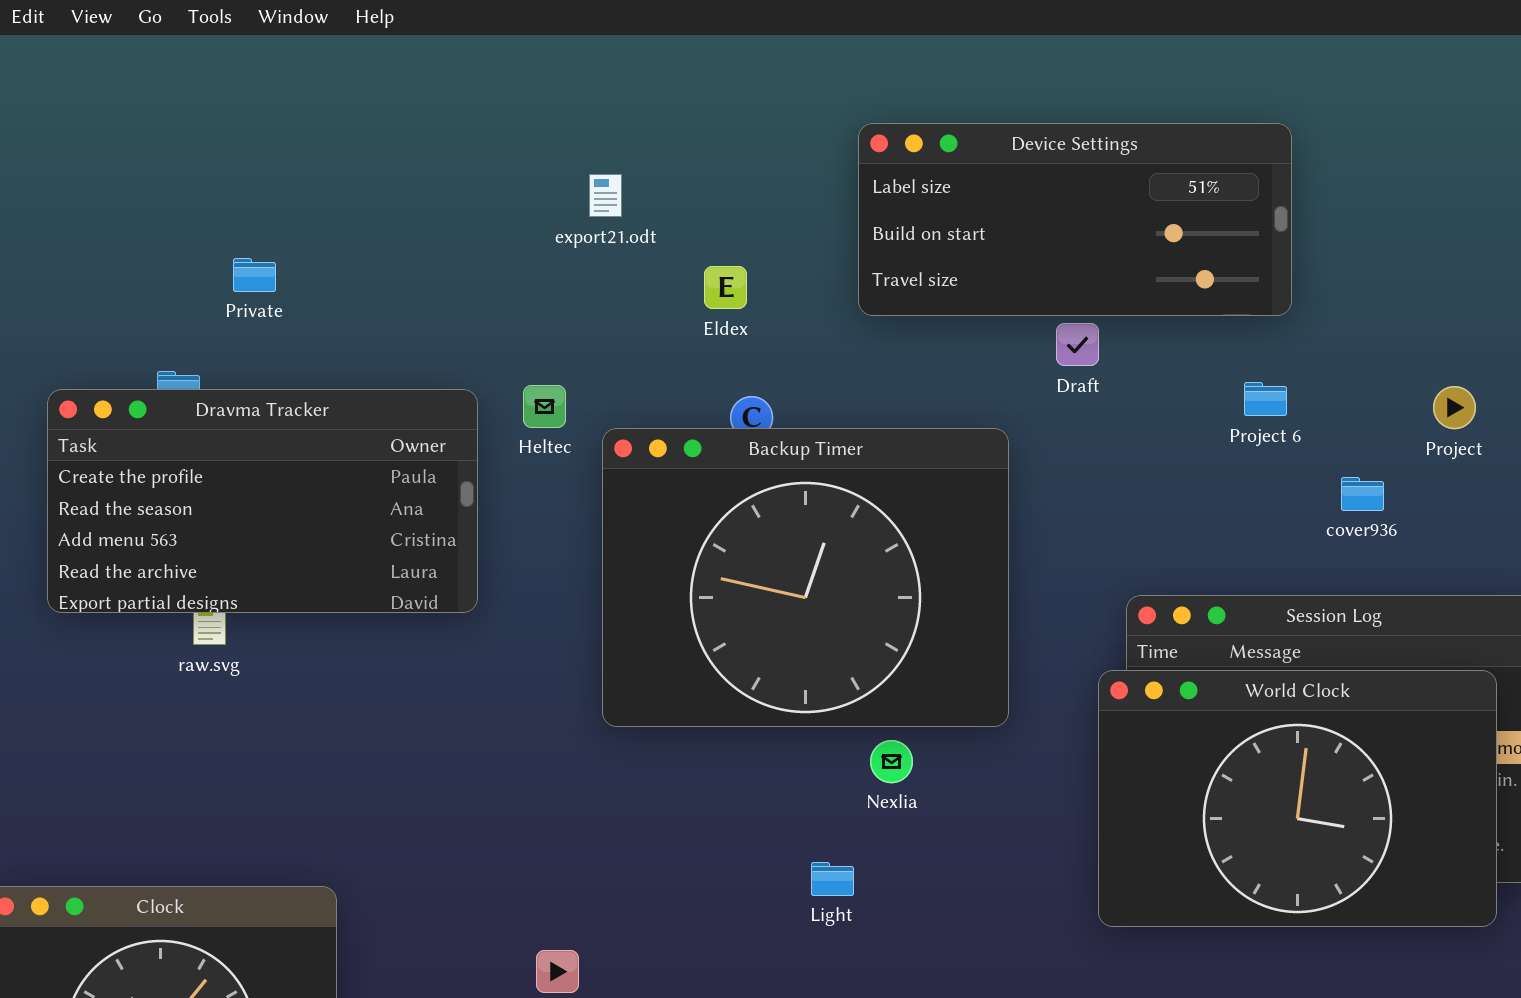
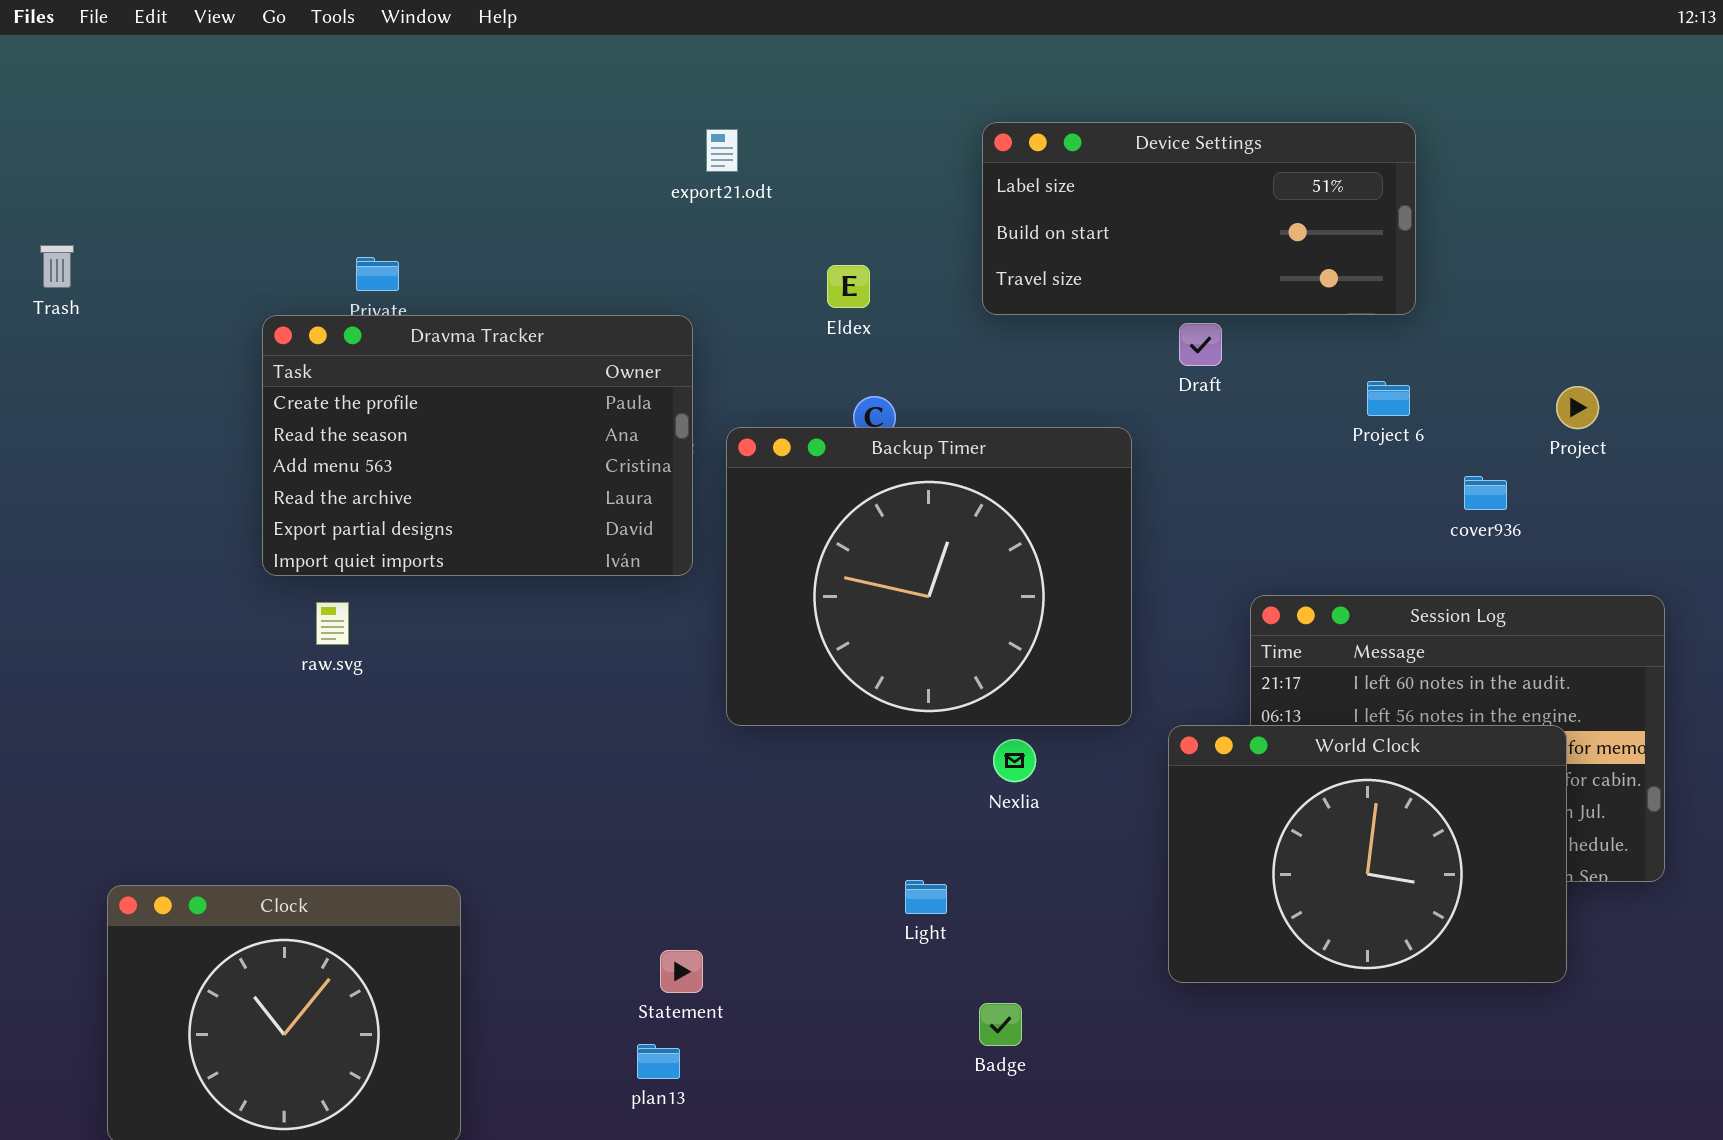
export21.odt: [589,174,622,217] -> [706,129,738,172], moved
Dravma Tracker: [47,389,478,613] -> [262,315,693,576], moved, resized
World Clock: [1098,670,1497,927] -> [1168,725,1567,983], moved
Light: [811,862,854,896] -> [905,880,947,914], moved

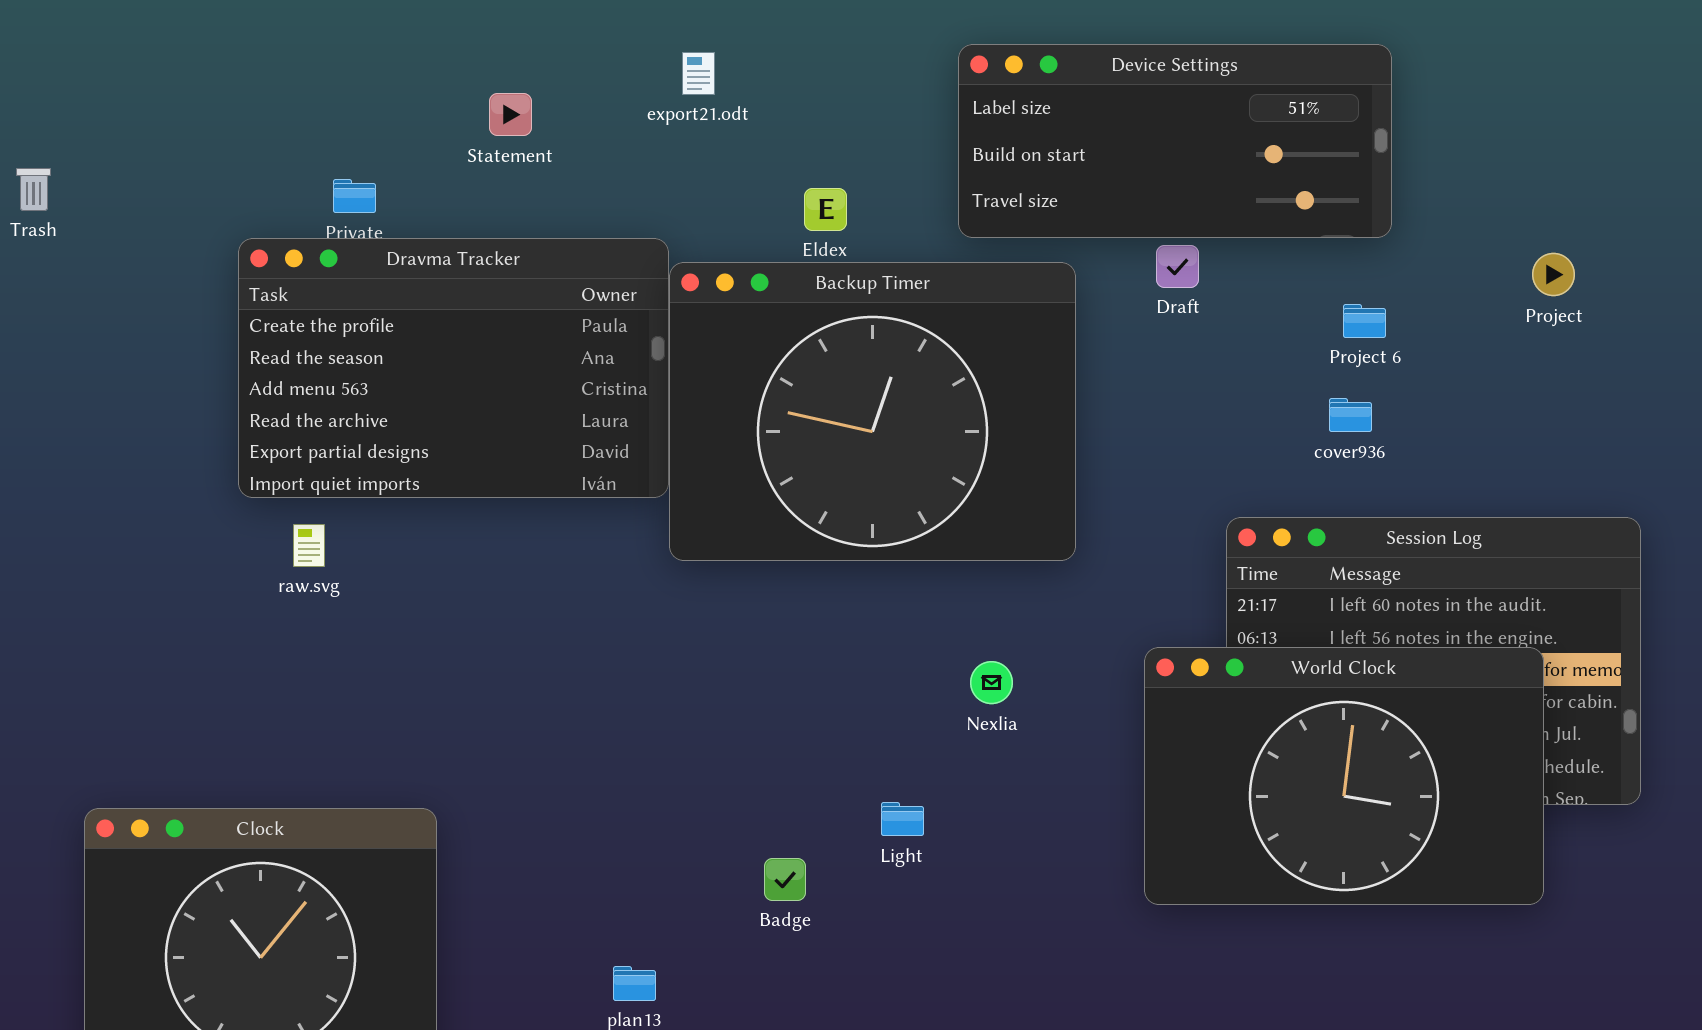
Project: [1556,386,1599,429] -> [1532,253,1575,296], moved
Backup Timer: [726,427,1132,726] -> [669,262,1076,561], moved
cover936: [1464,476,1507,510] -> [1329,398,1372,432], moved
Statement: [660,950,703,993] -> [489,93,532,136], moved
Badge: [979,1003,1022,1046] -> [764,858,806,901], moved

